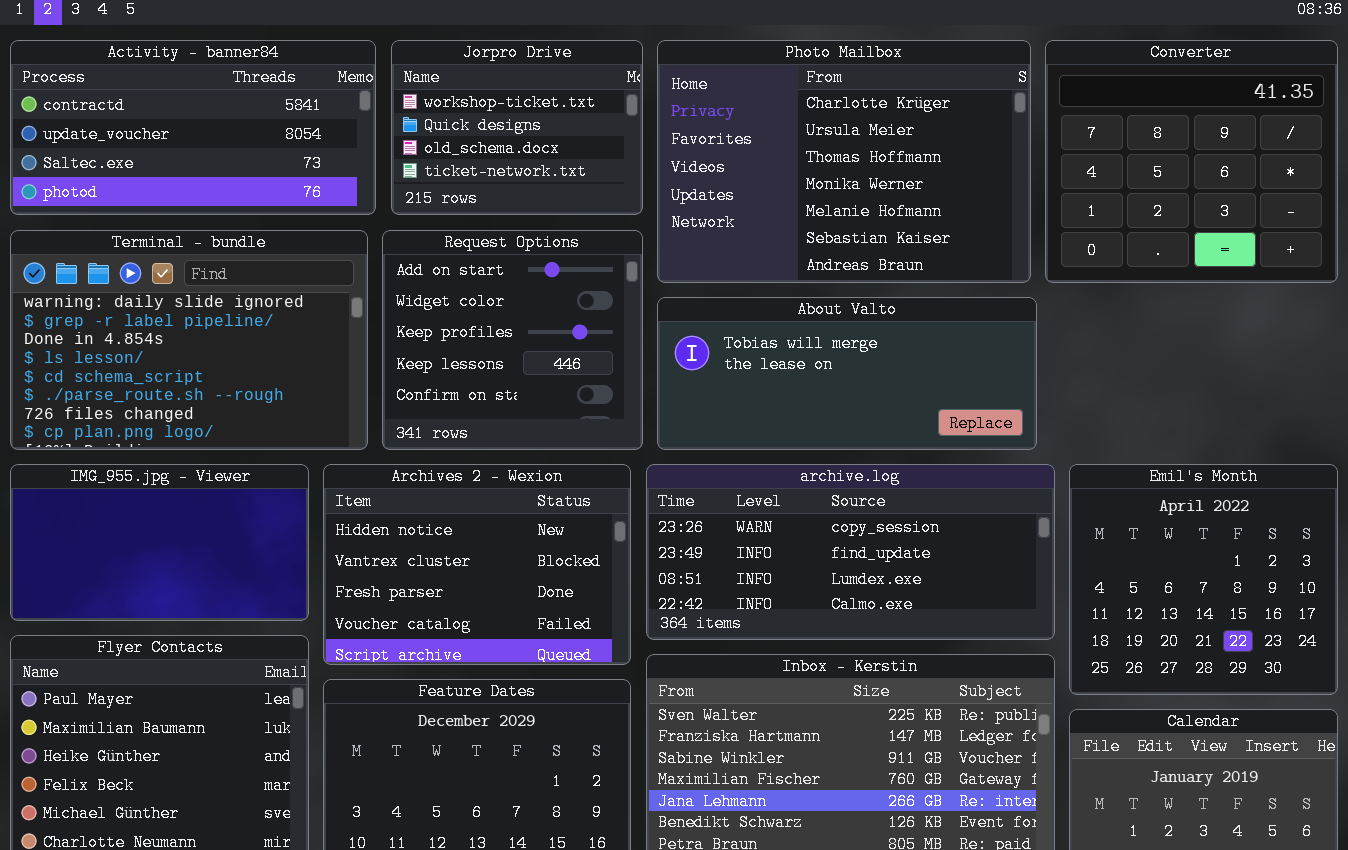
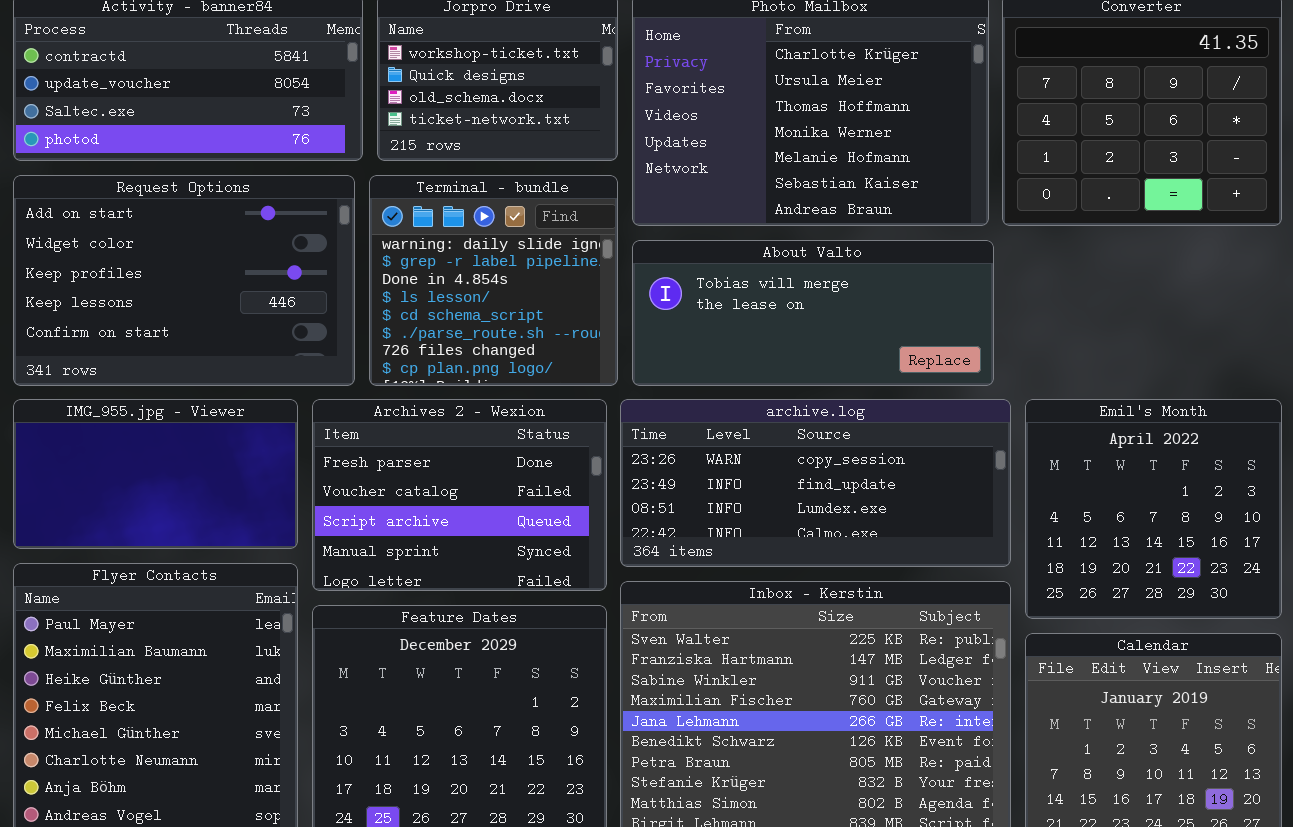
Terminal - bundle: [10,230,368,450] -> [369,175,618,386], moved, resized
Request Options: [382,230,643,450] -> [13,175,355,386], moved, resized
Archives 2 - Wexion: [323,464,631,665] -> [312,399,607,591], scrolled down 2 rows

